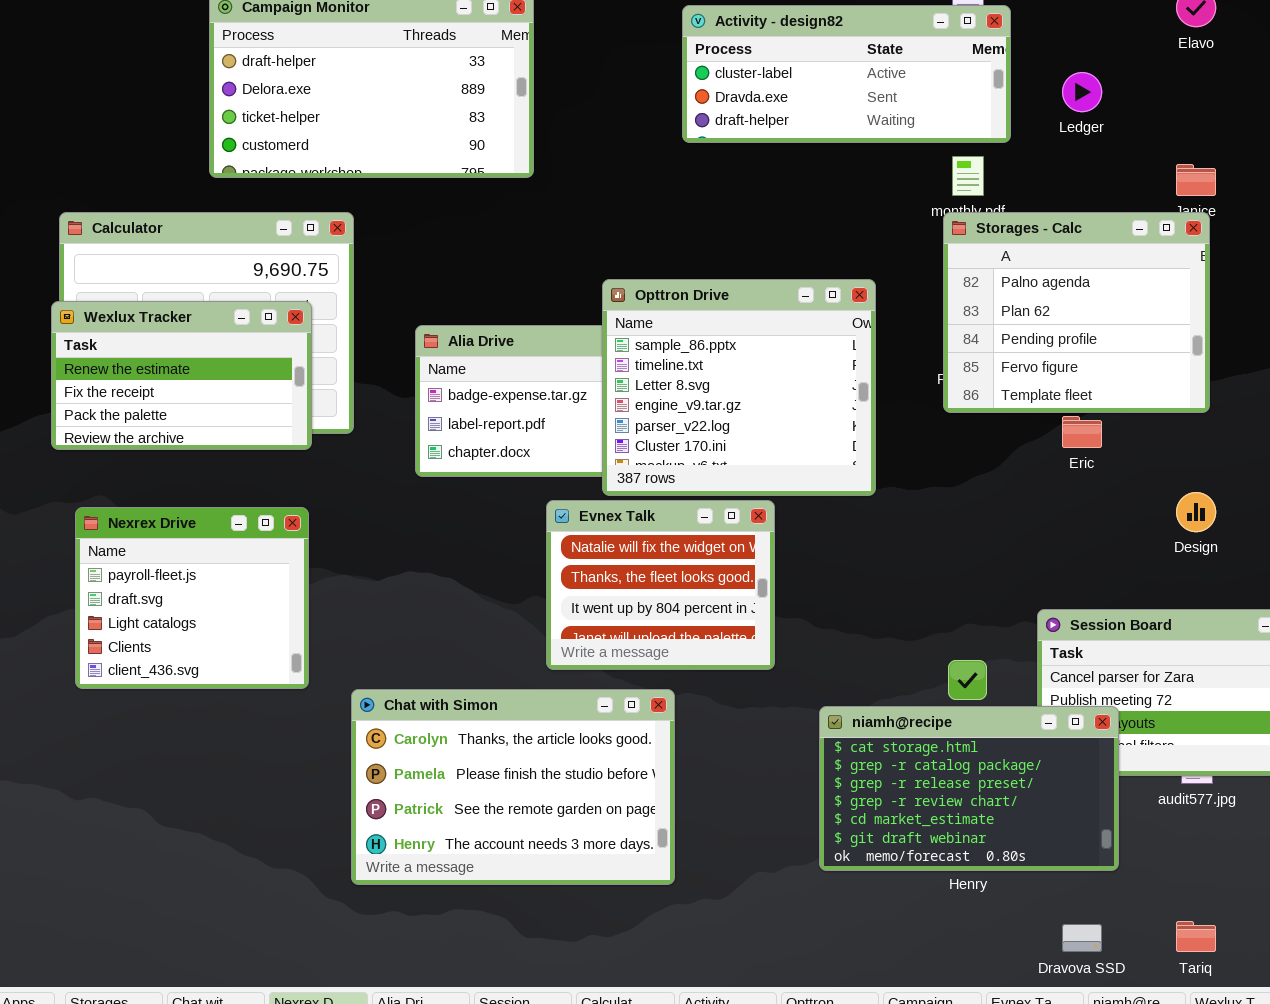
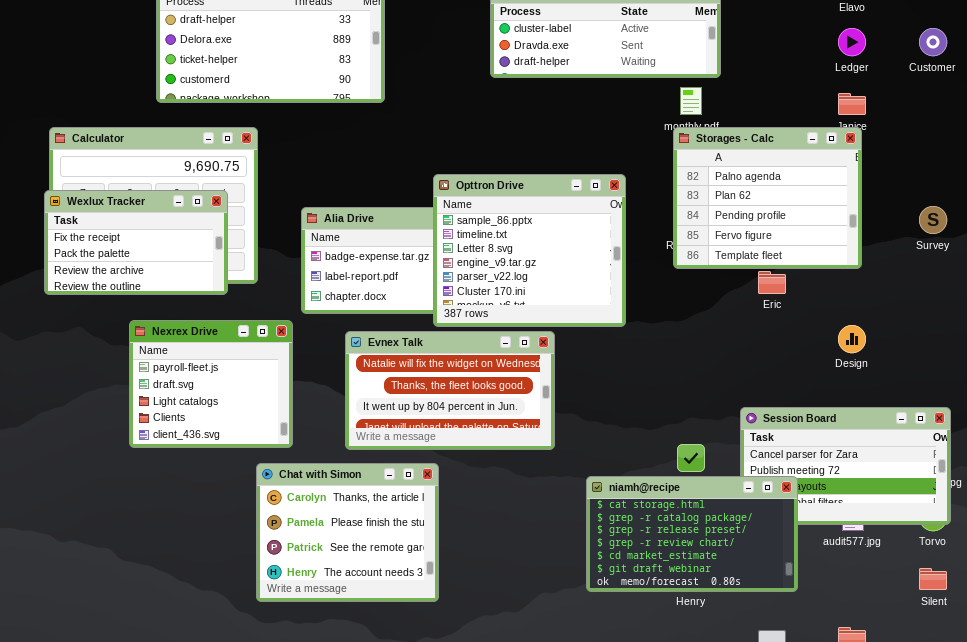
Ledger: [1062,72,1102,112] -> [838,28,866,56], moved
Wexlux Tracker: [51,301,312,450] -> [44,190,228,295], scrolled down 1 row
Evnex Talk: [546,500,775,670] -> [345,331,555,450], resized
Nexrex Drive: [75,507,309,689] -> [129,320,293,448], moved
Chat with Simon: [351,689,675,885] -> [256,463,439,602], resized

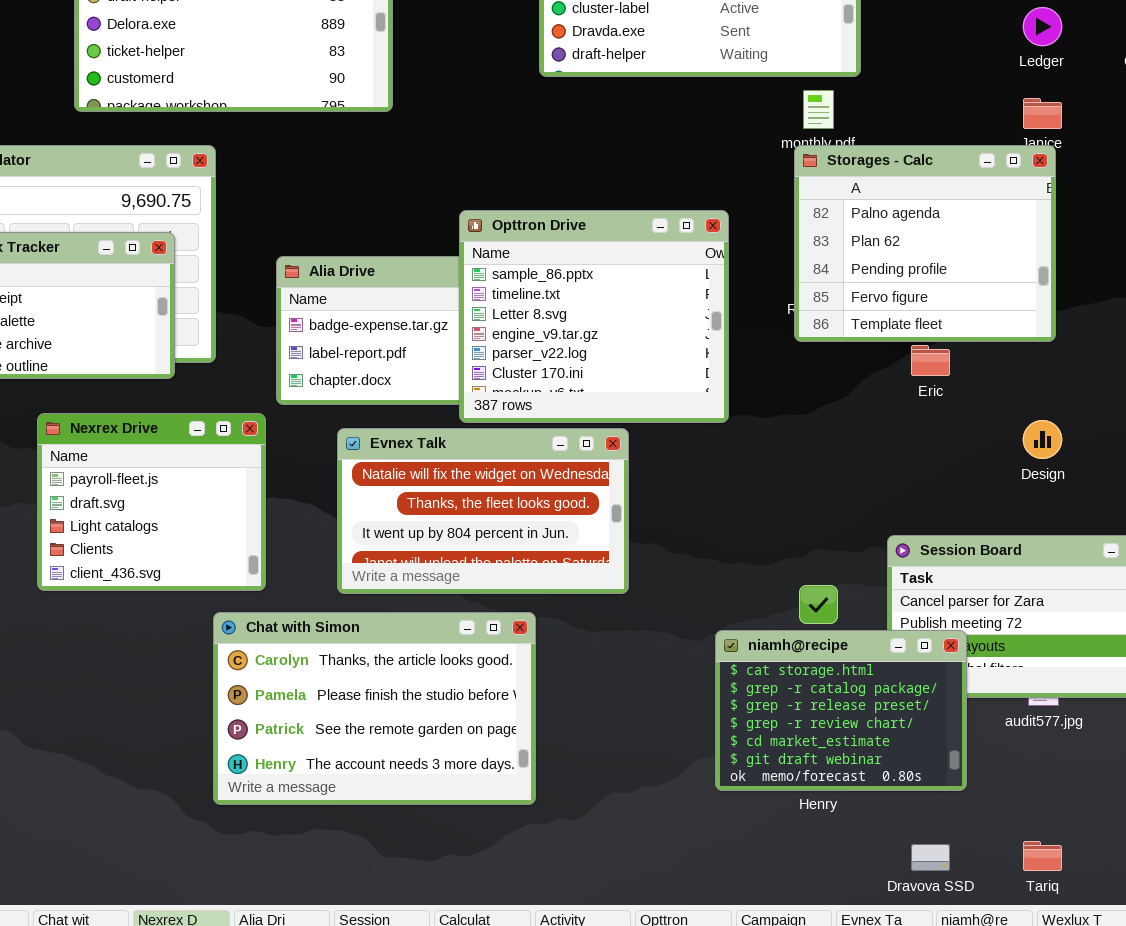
Chat with Simon: [256,463,439,602] -> [213,612,536,805], resized
niamh@recipe: [586,476,798,592] -> [715,630,967,791], resized

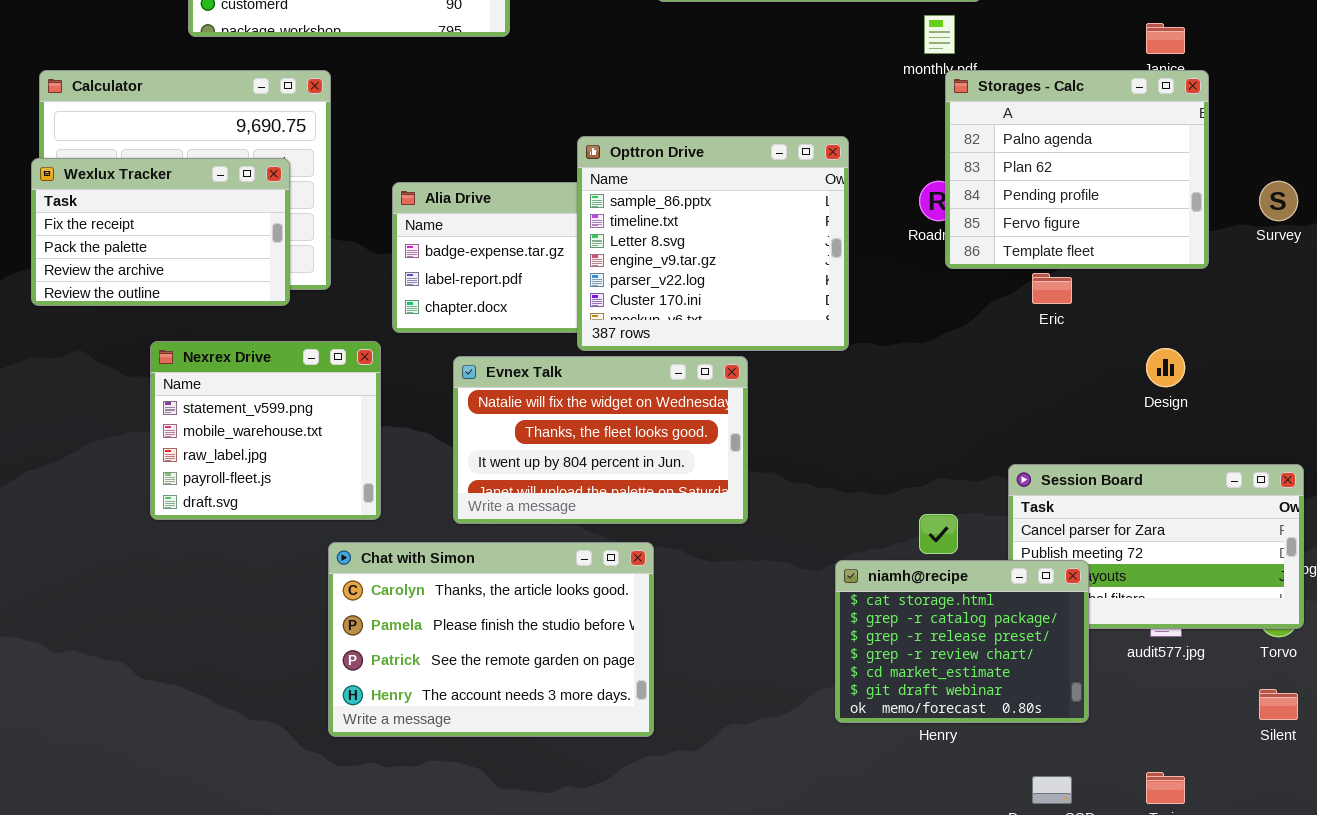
Storages - Calc: [794,145,1056,342] -> [945,70,1209,269], moved
Nexrex Drive: [37,413,266,591] -> [150,341,381,520], scrolled up 3 rows

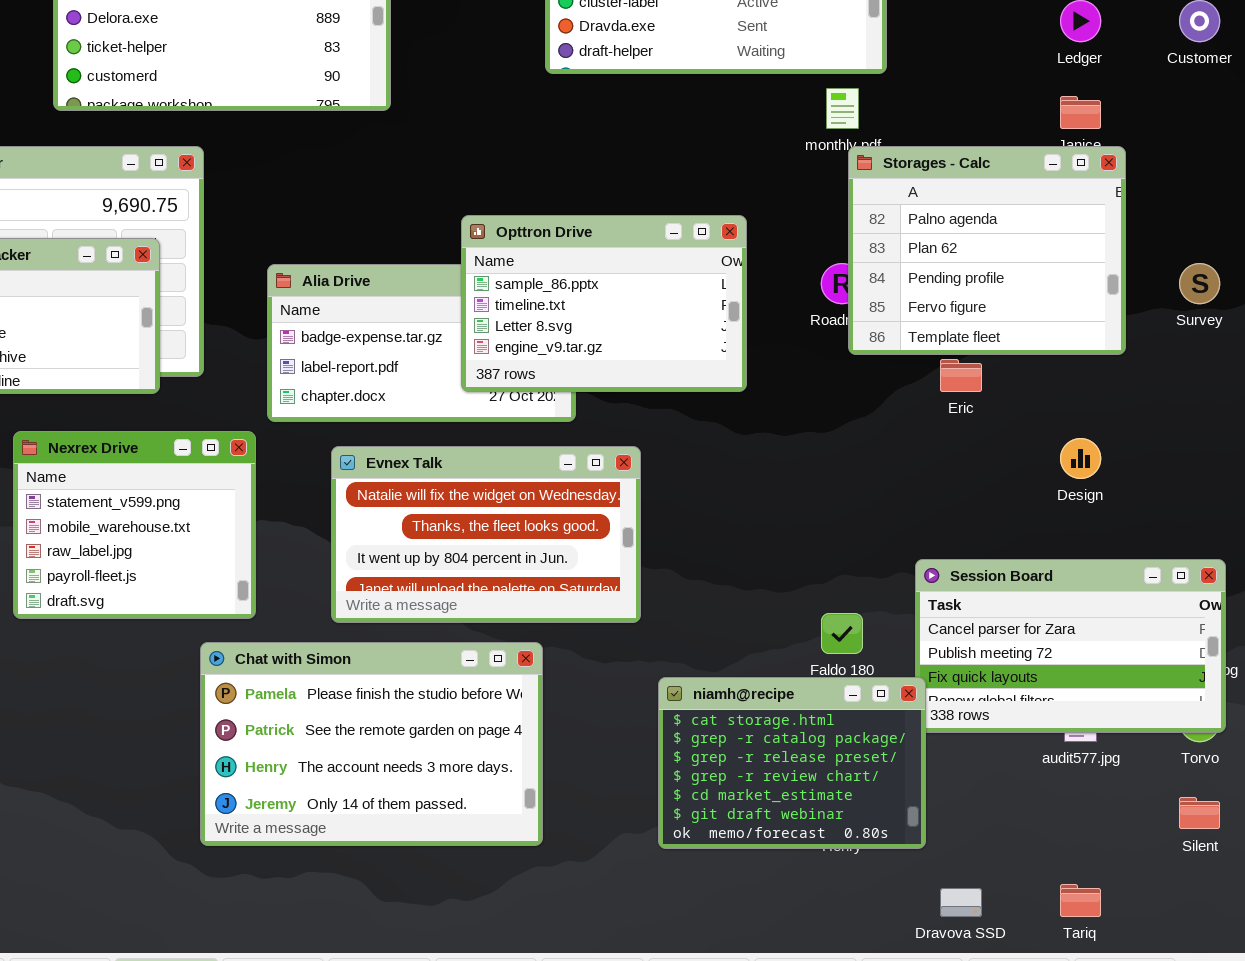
Opttron Drive: [577,136,849,351] -> [461,215,747,392], resized
Chat with Simon: [328,542,654,737] -> [200,642,543,846], scrolled down 1 row
niamh@recipe: [835,560,1089,723] -> [658,677,926,849], moved

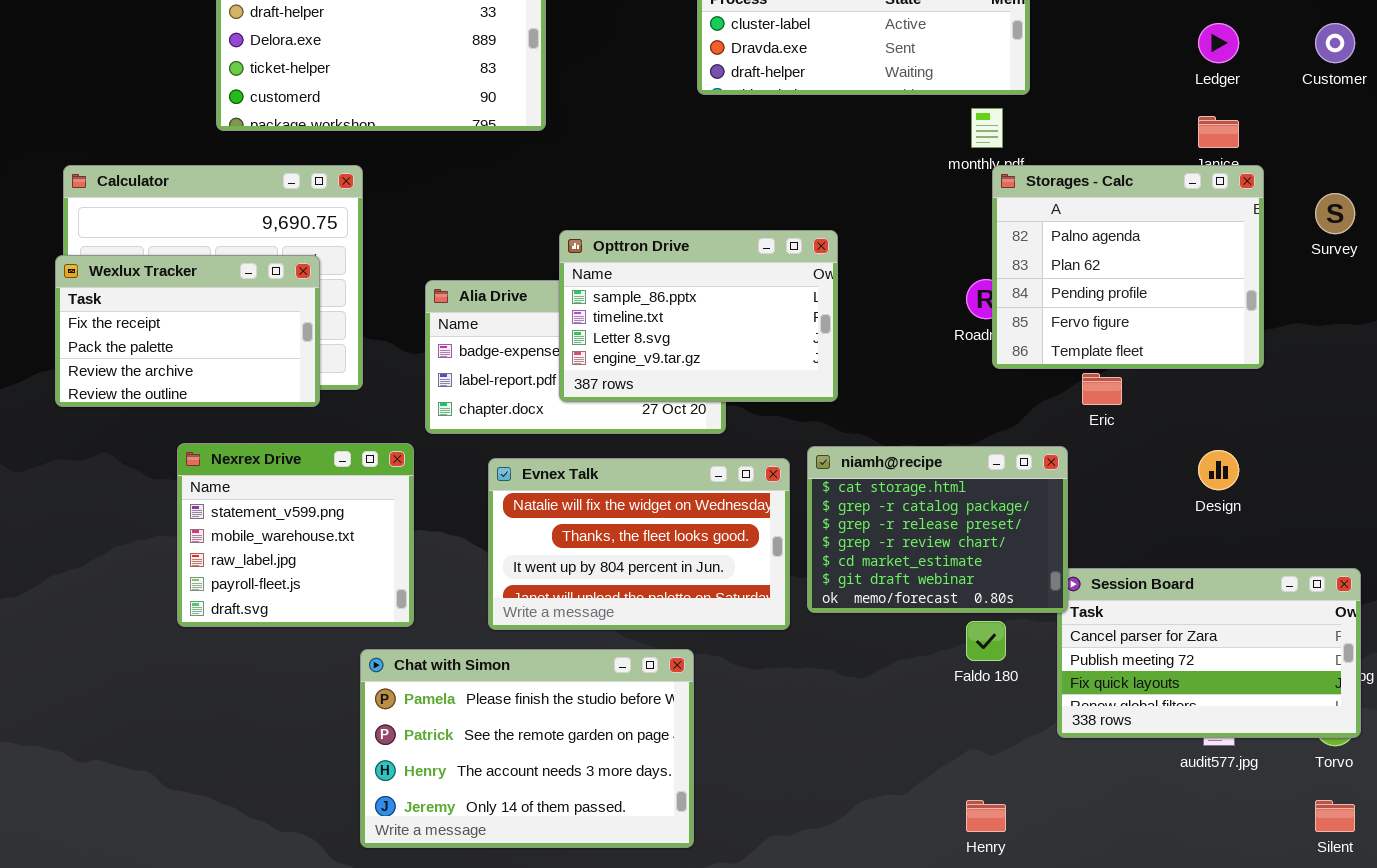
Opttron Drive: [461,215,747,392] -> [559,230,838,402], moved
Survey: [1179,263,1220,304] -> [1315,193,1355,234], moved
niamh@recipe: [658,677,926,849] -> [807,446,1068,613], moved

